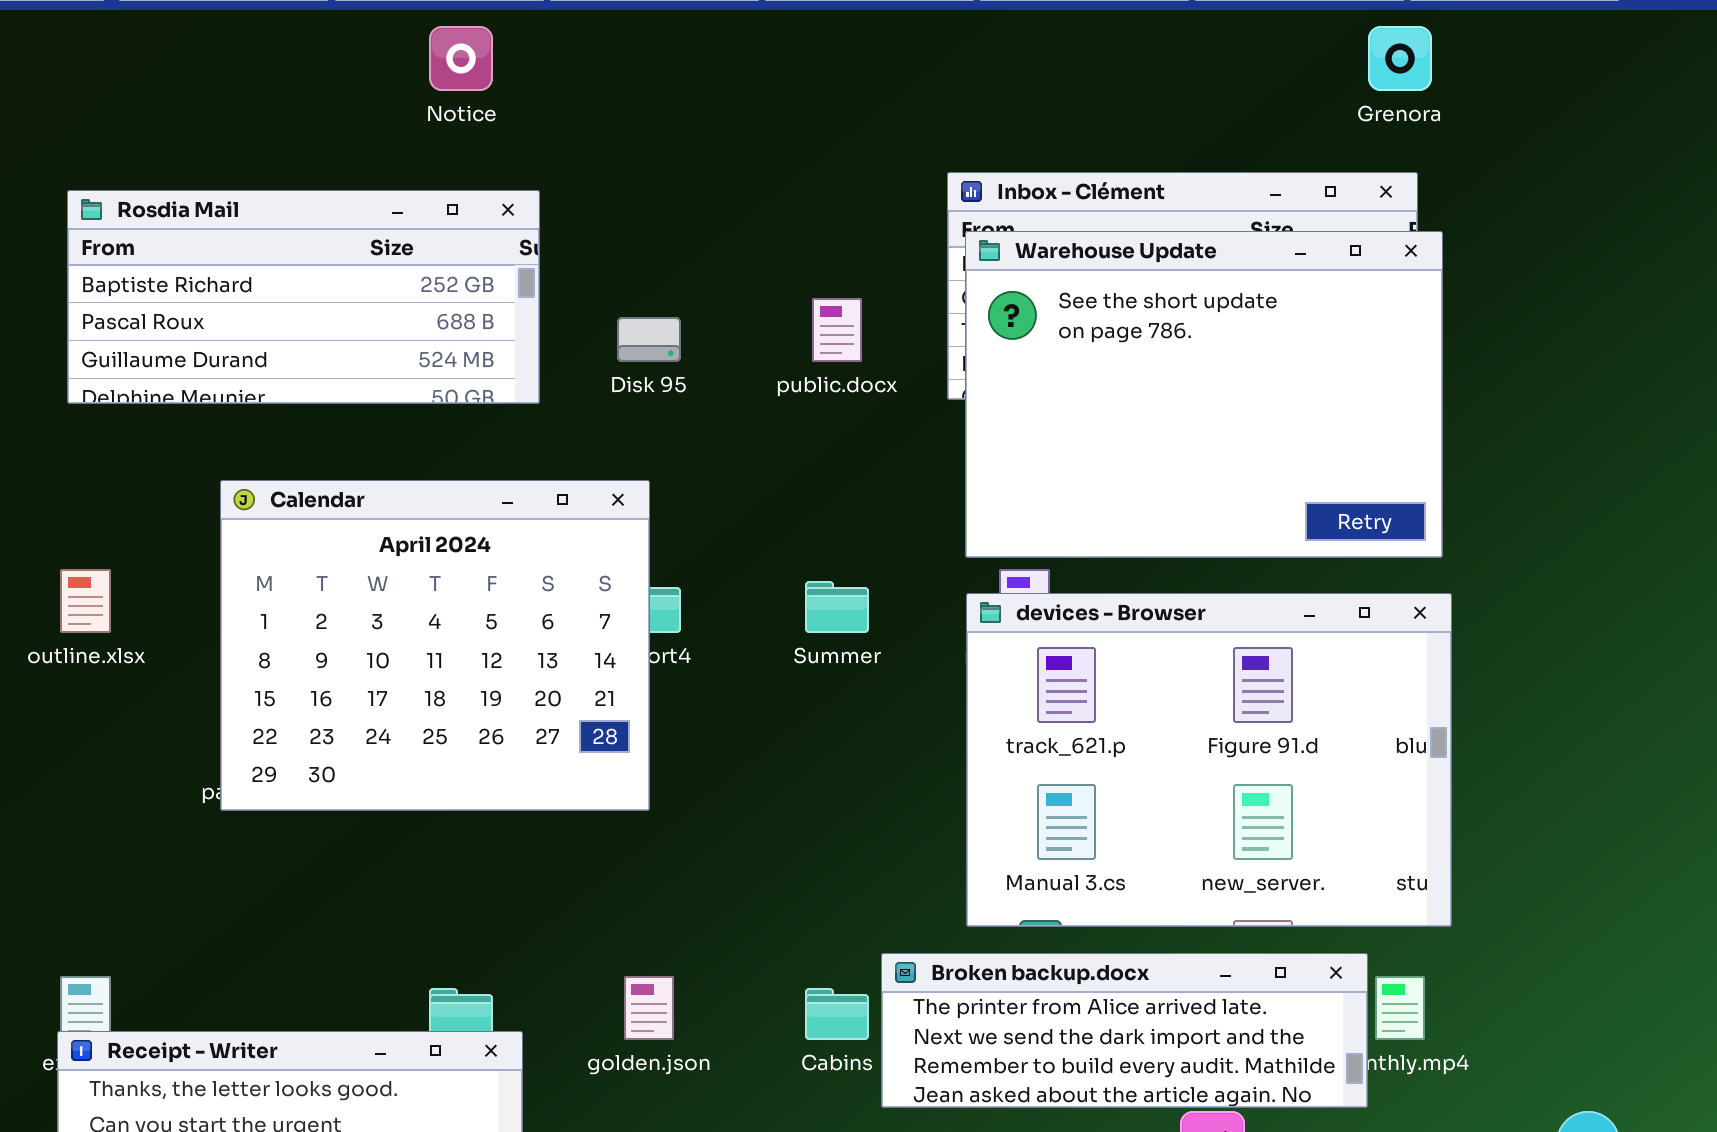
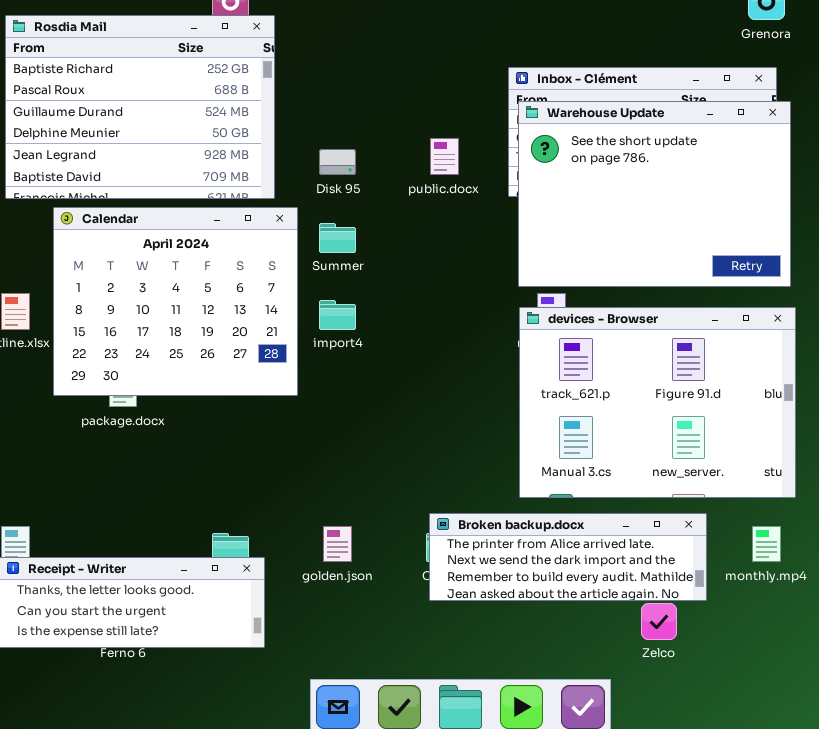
Rosdia Mail: [67,190,540,404] -> [5,15,275,199], resized
Calendar: [220,480,650,811] -> [53,207,298,396], moved
Summer: [805,581,869,633] -> [319,223,356,253], moved
Broken backup.docx: [881,953,1368,1108] -> [429,513,707,601], moved

